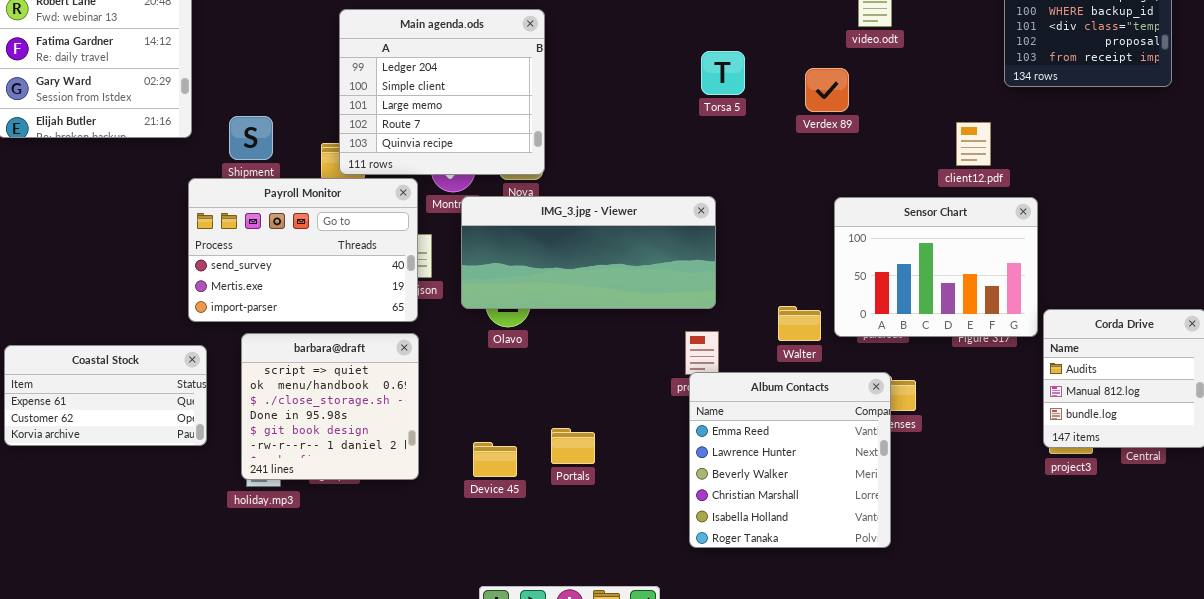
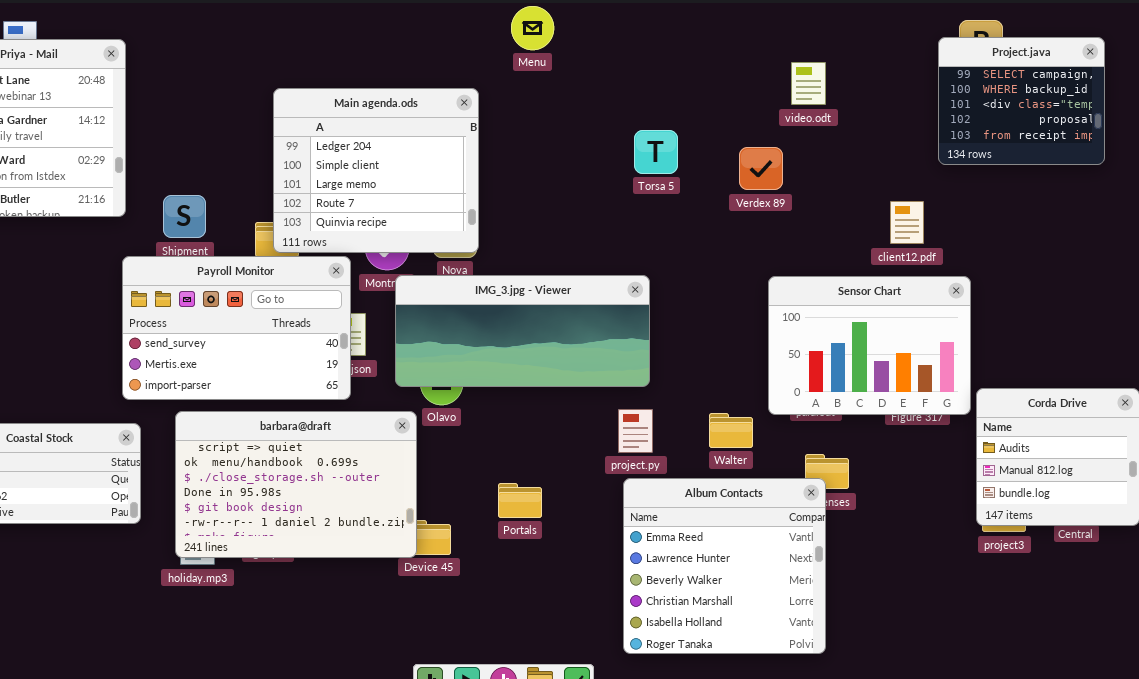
Walter: [778,306,821,341] -> [709,413,753,448], moved
barbara@draft: [241,333,419,480] -> [175,411,417,558], resized
Album Contacts: [689,372,891,548] -> [623,478,826,654], moved
Portals: [551,428,595,464] -> [498,483,542,518], moved

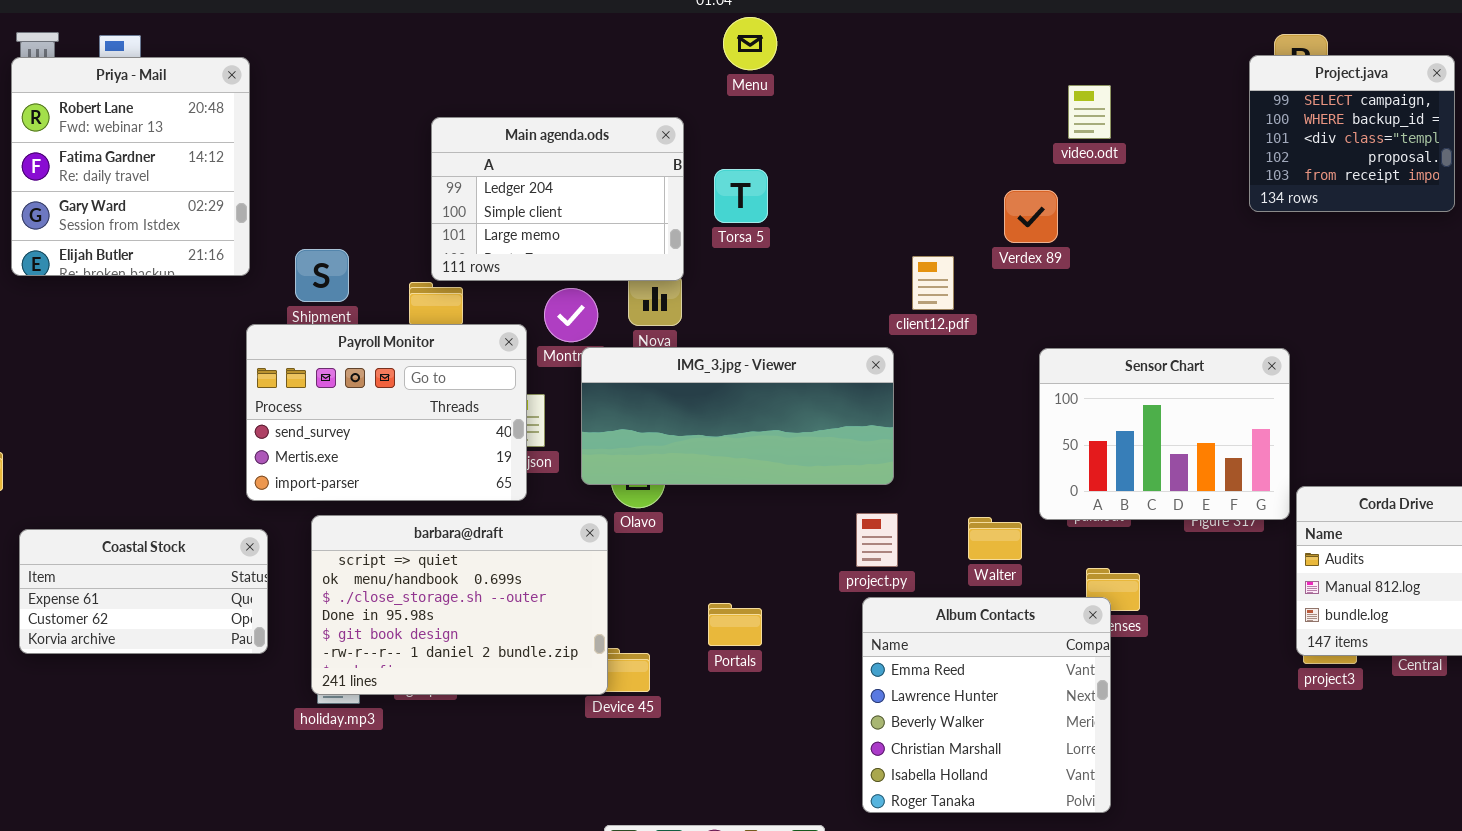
Main agenda.ods: [273,88,479,253] -> [431,117,684,281], resized
Torsa 5: [634,130,678,174] -> [714,169,768,223], moved
client12.pdf: [890,201,924,244] -> [912,256,954,310], moved

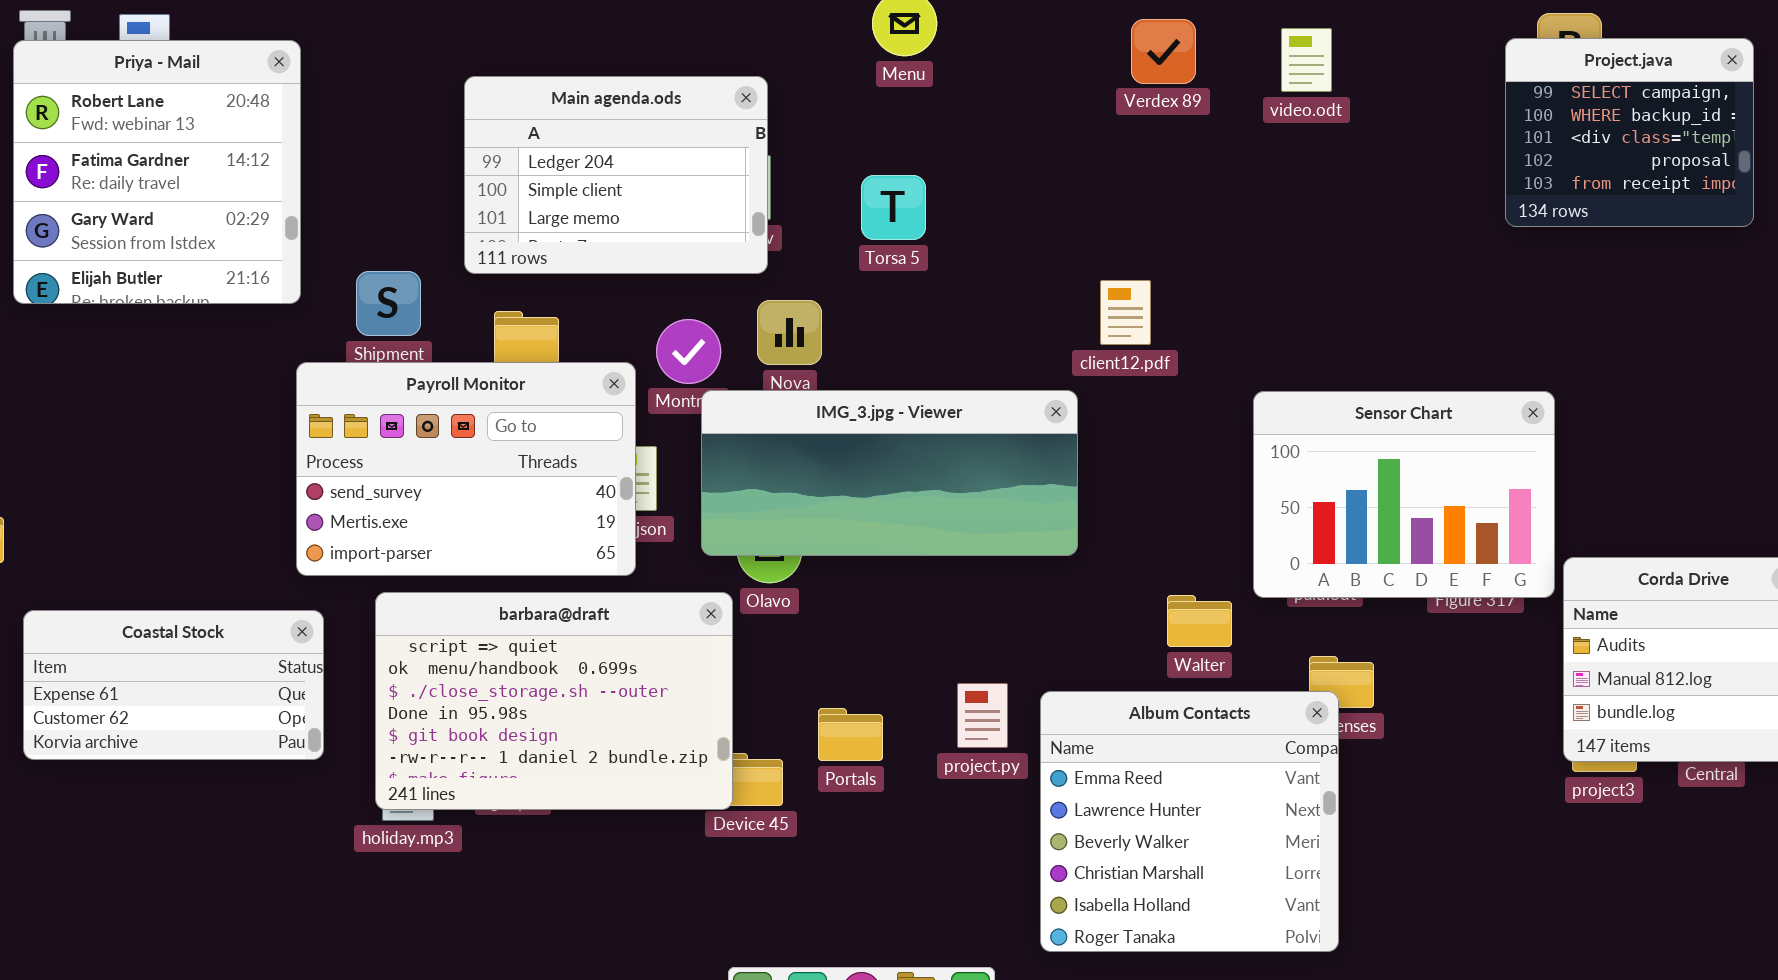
video.odt: [1068,85,1111,139] -> [1281,28,1332,92], moved
Main agenda.ods: [431,117,684,281] -> [464,76,768,274], moved
Verdex 89: [1004,190,1058,243] -> [1131,19,1196,84], moved
project.py: [856,513,898,567] -> [957,683,1008,748], moved
Portals: [708,603,762,646] -> [818,708,883,761], moved

